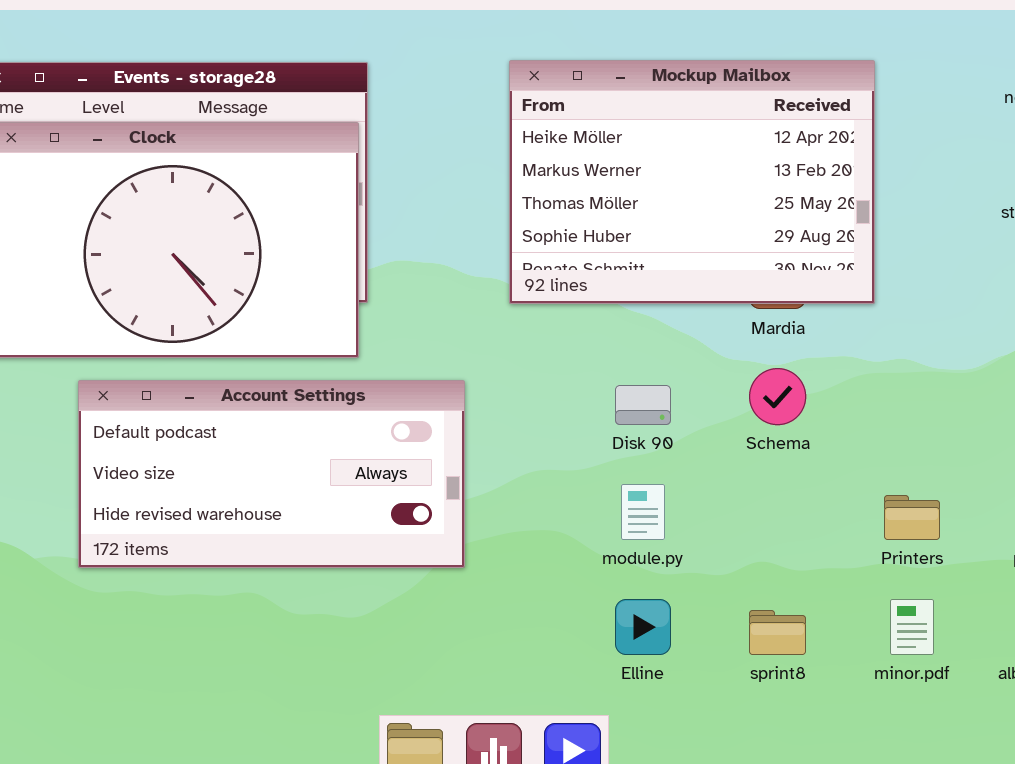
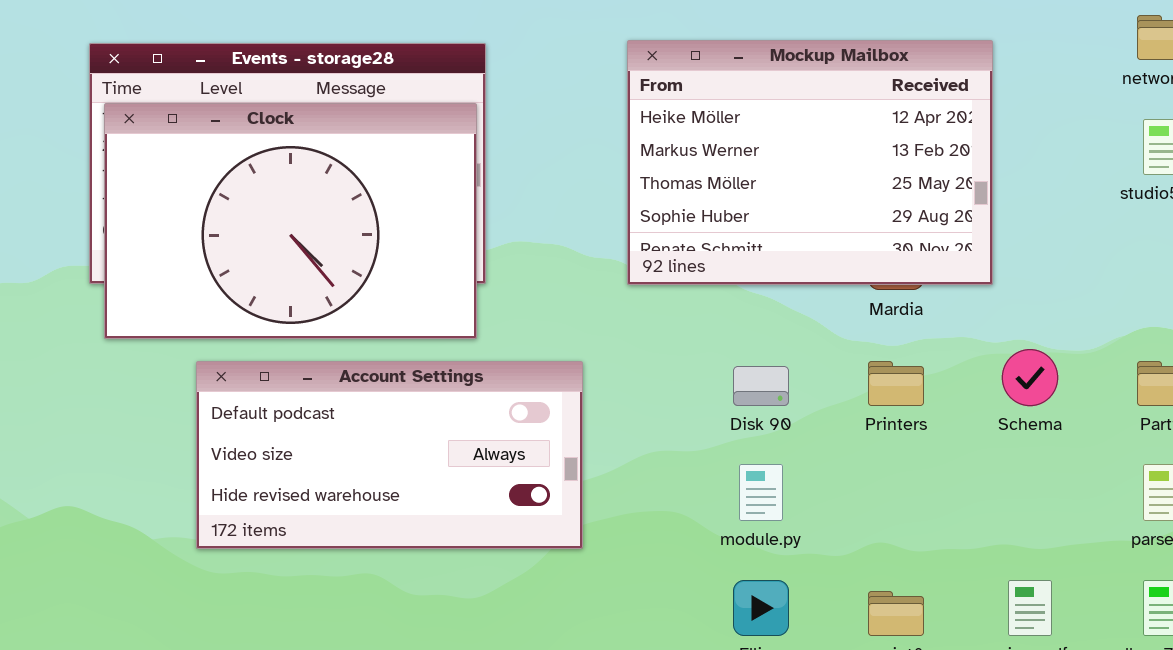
Schema: [749,368,806,425] -> [1002,349,1058,406], moved
Printers: [884,495,940,540] -> [868,361,924,406], moved

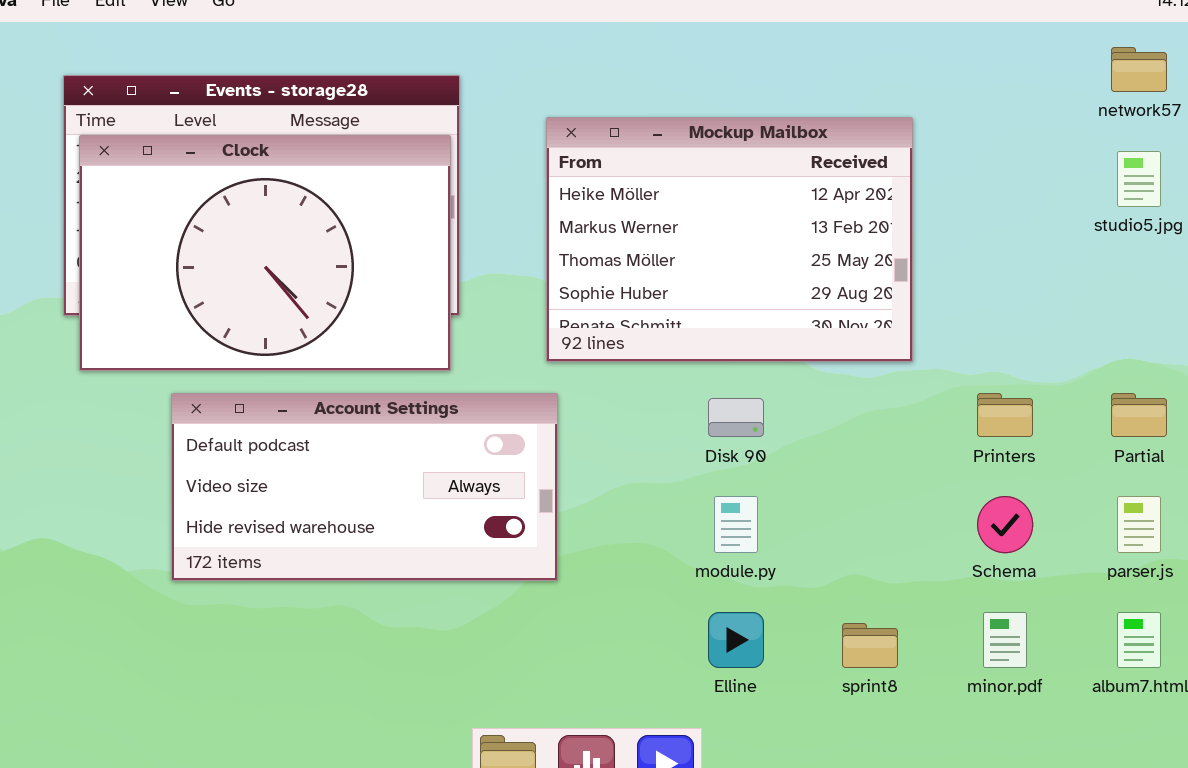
Mockup Mailbox: [627,40,993,285] -> [546,117,913,362], moved
Schema: [1002,349,1058,406] -> [977,496,1033,553], moved
Printers: [868,361,924,406] -> [977,393,1033,437], moved

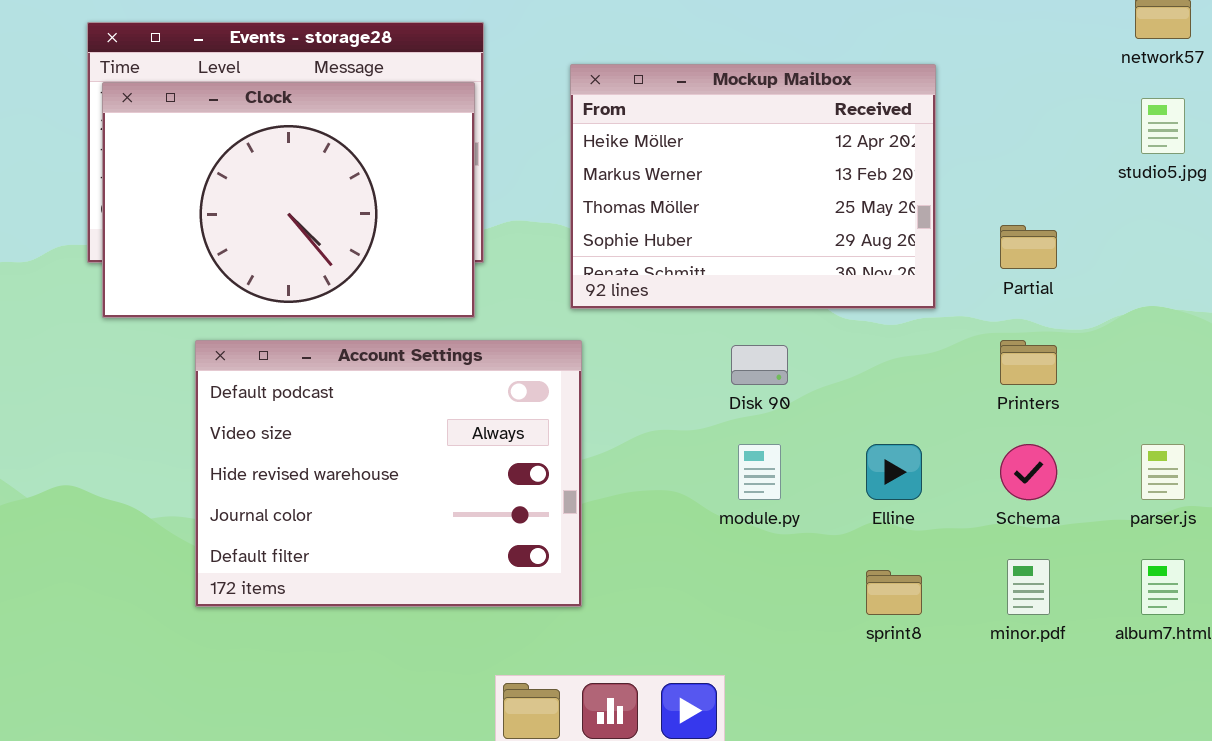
Account Settings: [171,393,558,581] -> [195,340,582,607], resized
Partial: [1111,393,1167,437] -> [1000,225,1057,269], moved
Elline: [708,612,764,668] -> [866,444,922,500], moved

